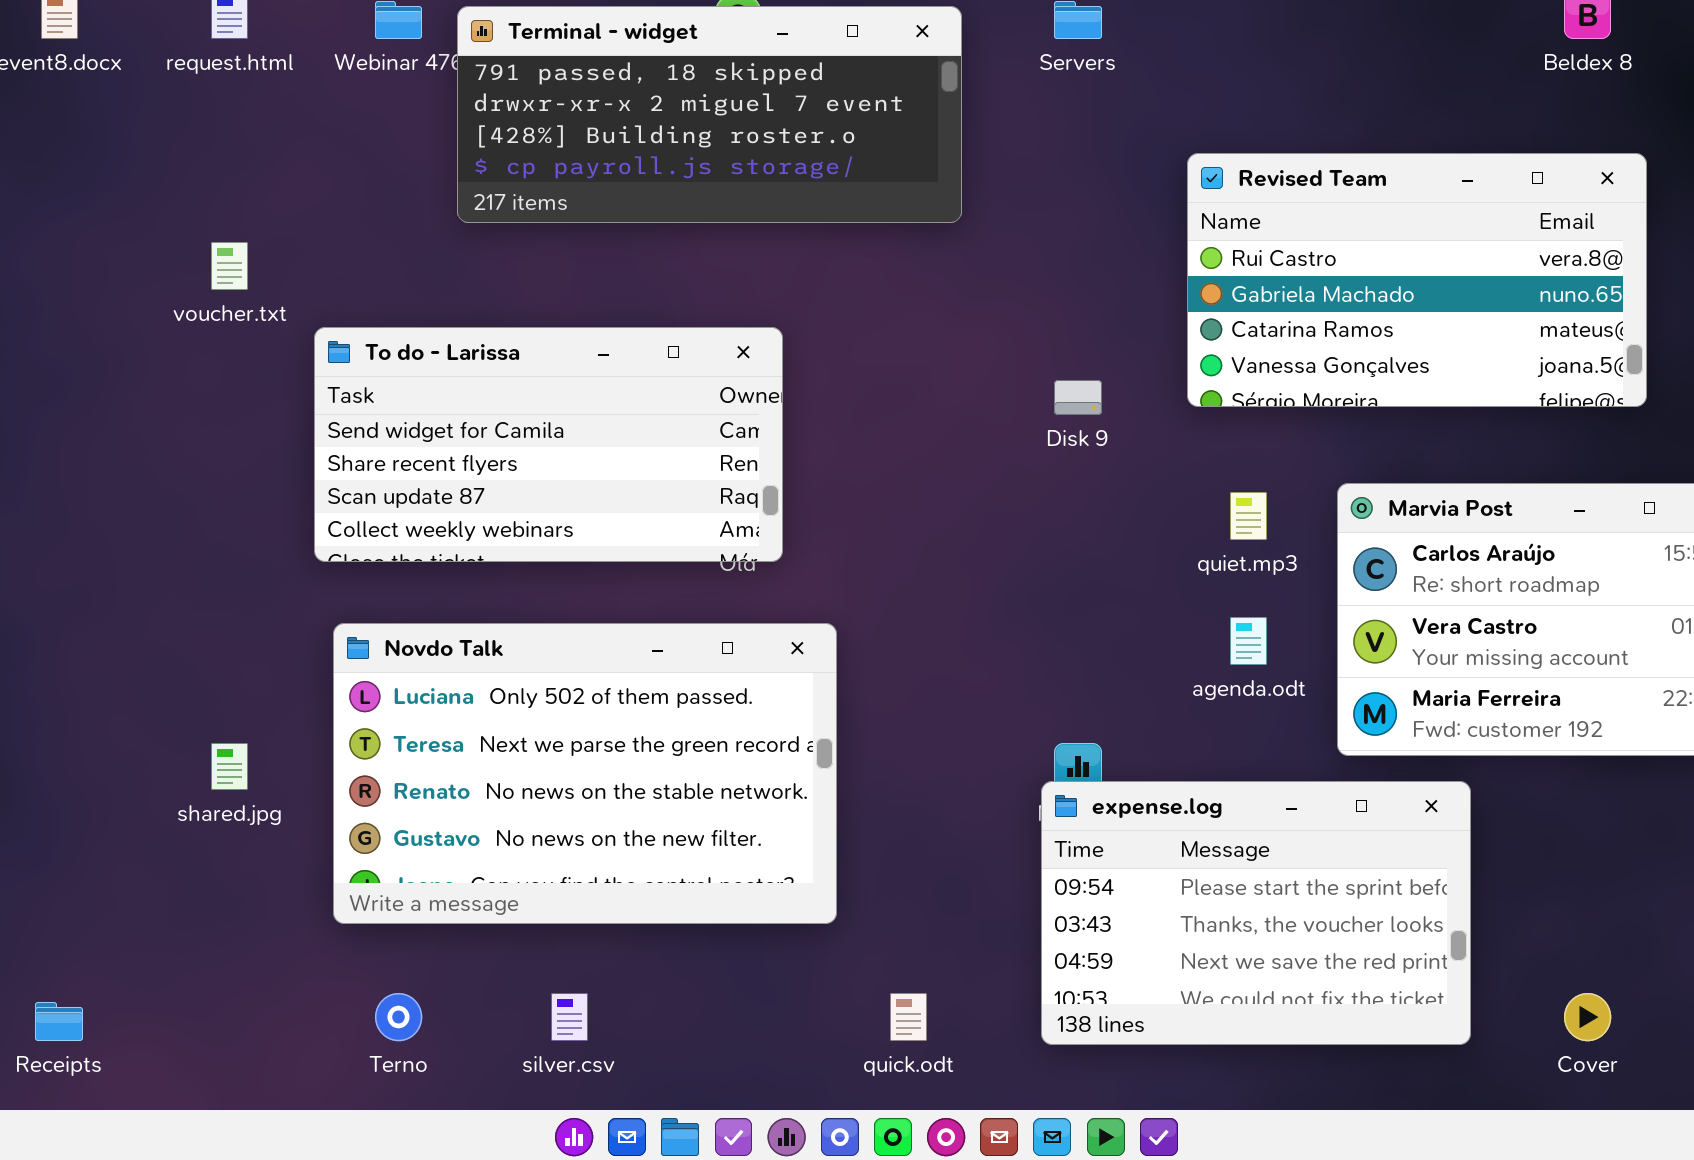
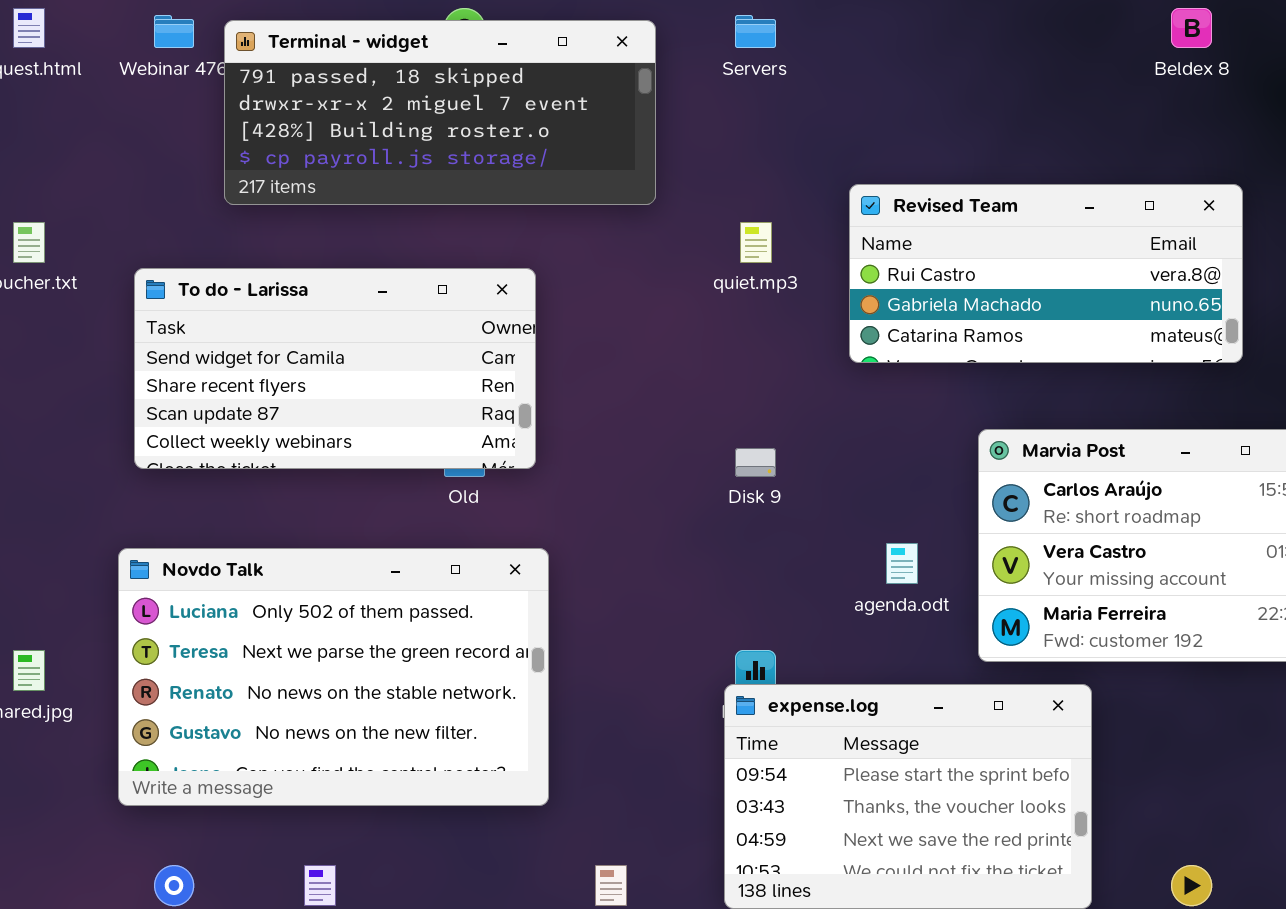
Revised Team: [1187,153,1647,407] -> [849,184,1243,363], resized
To do - Larissa: [314,327,783,562] -> [134,268,536,469], moved
Disk 9: [1054,380,1102,415] -> [735,448,776,477], moved
quiet.mp3: [1230,492,1267,540] -> [740,222,772,263], moved

